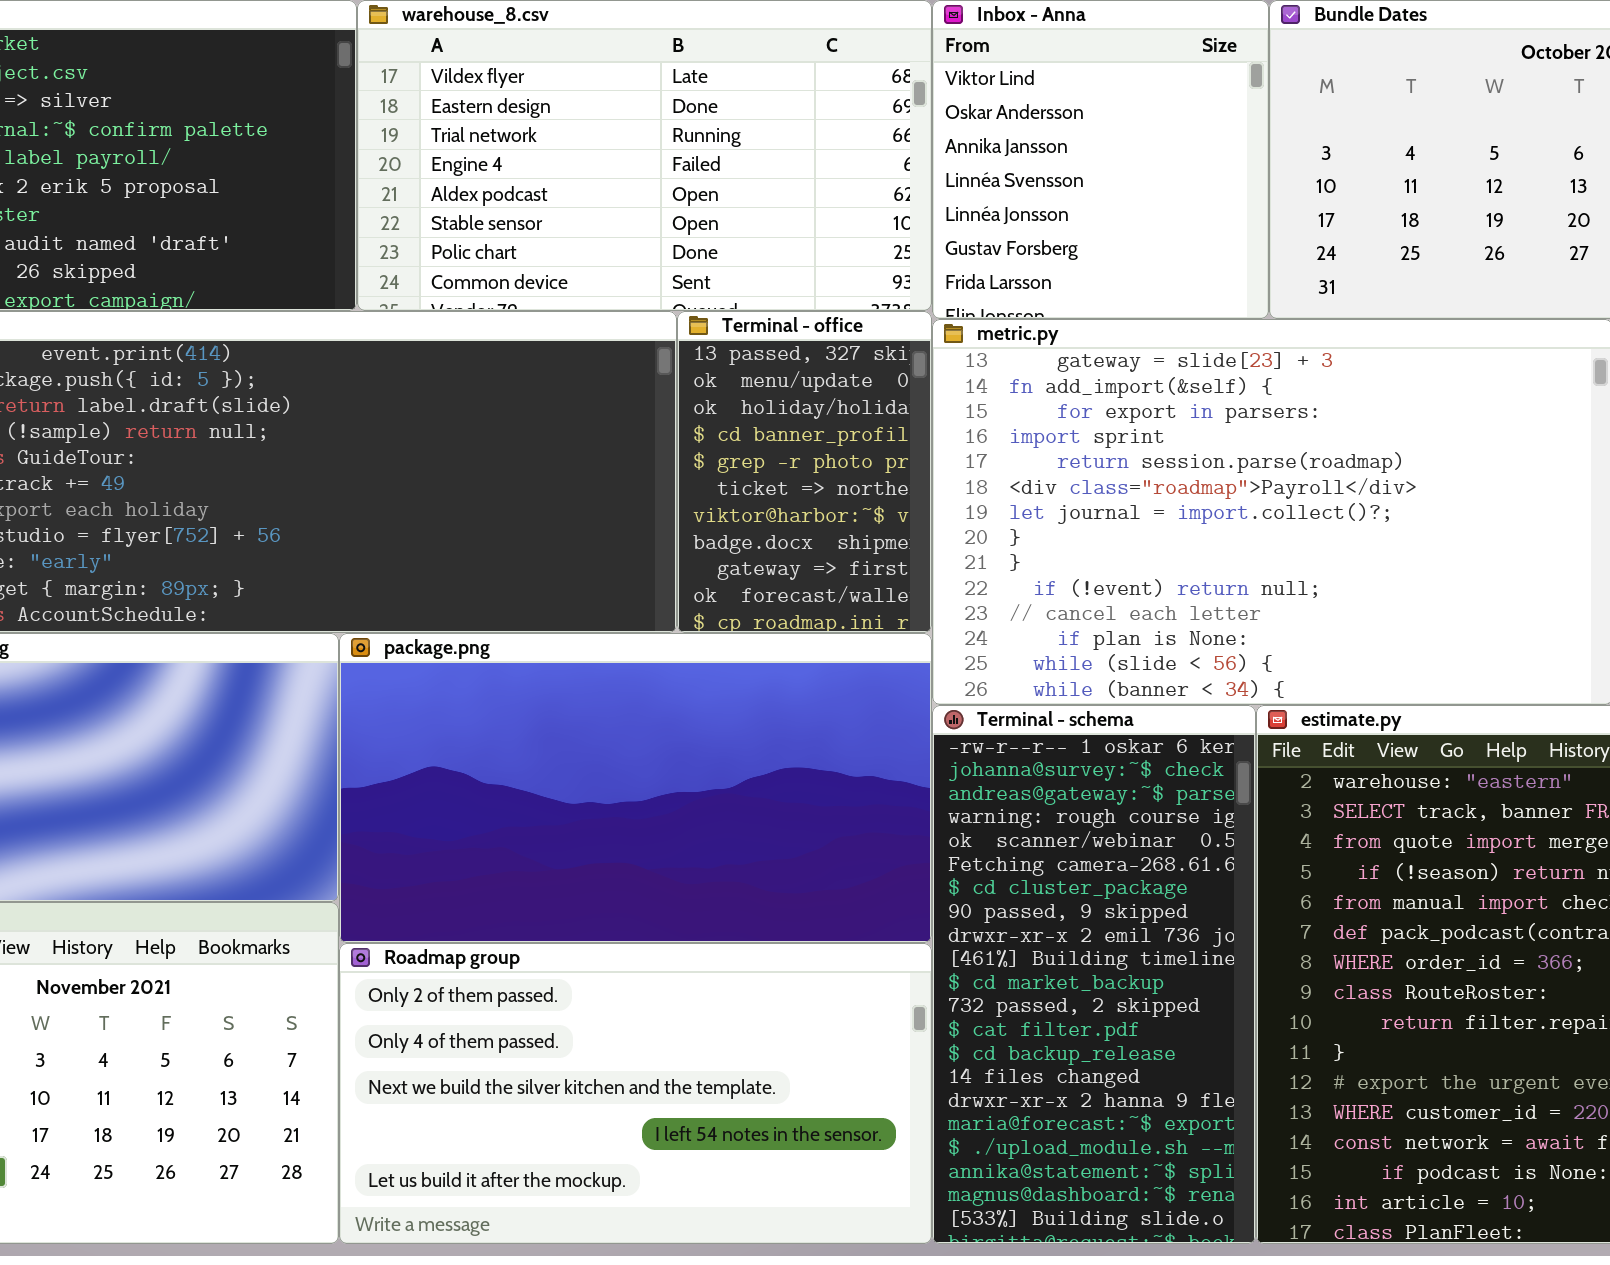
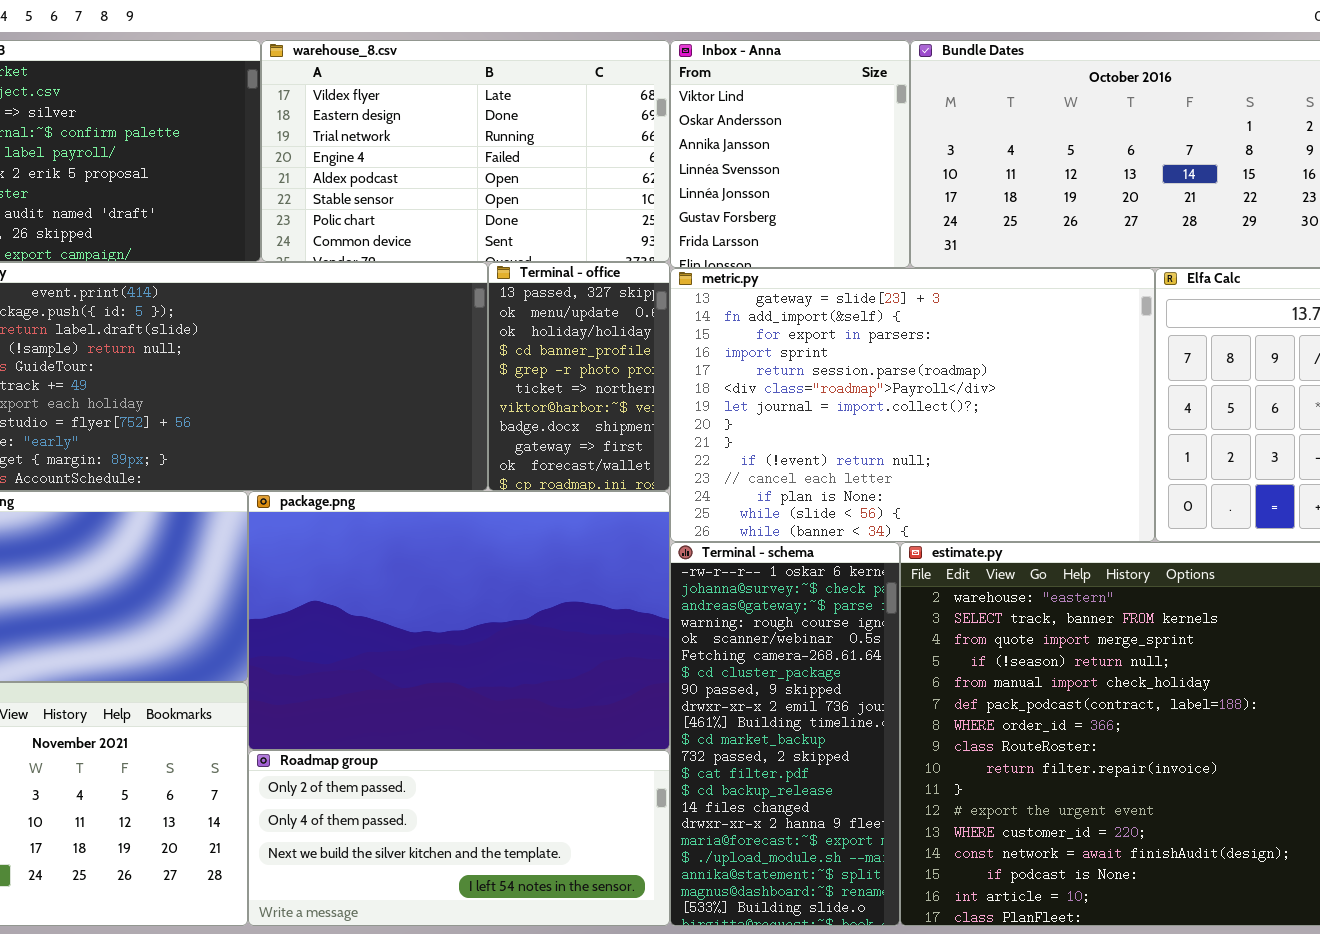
package.png: [339,633,932,943] -> [248,491,670,750], resized
Roadmap group: [339,943,932,1244] -> [248,750,670,926], resized

